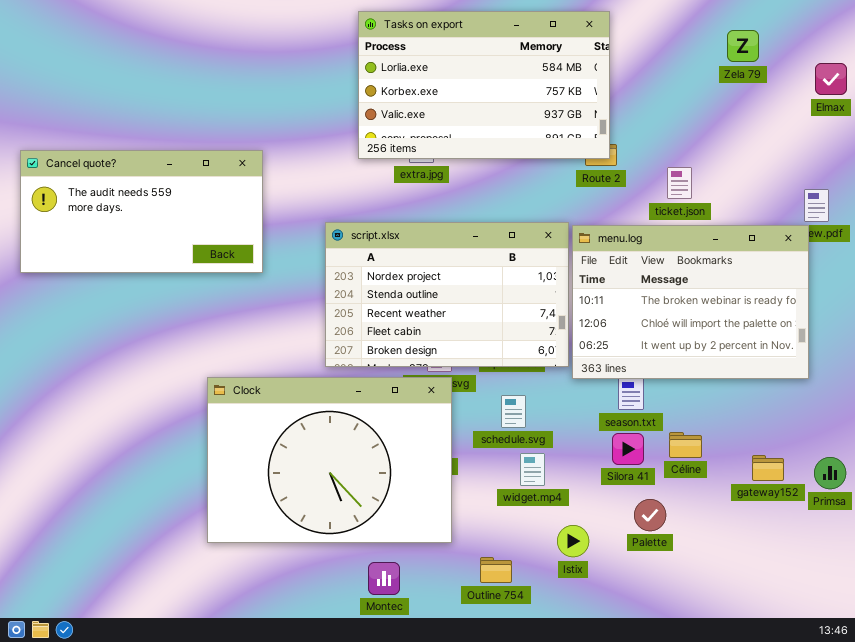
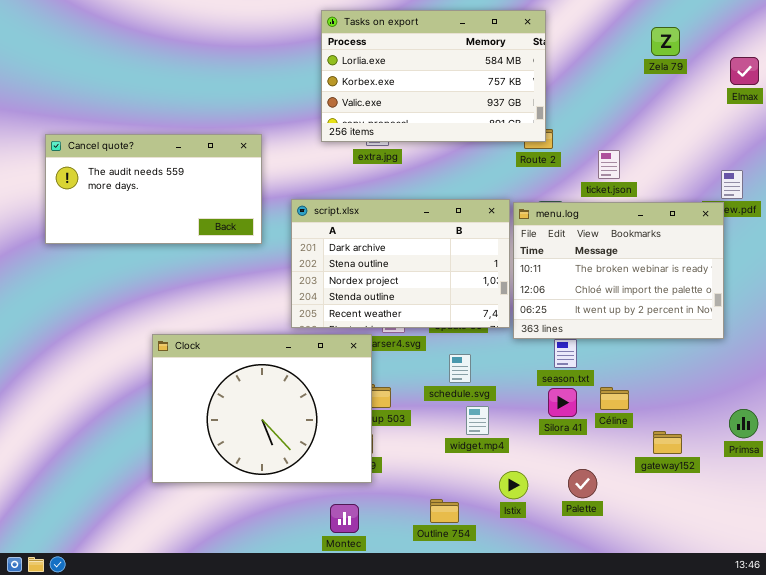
Cancel quote?: [20,150,263,273] -> [45,134,262,244], moved
script.xlsx: [325,222,569,367] -> [291,199,510,328], scrolled up 2 rows
Clock: [207,377,452,543] -> [152,334,372,483], moved
gateway152: [752,455,784,481] -> [653,431,682,454], moved
Palette: [634,499,666,531] -> [568,469,597,498], moved

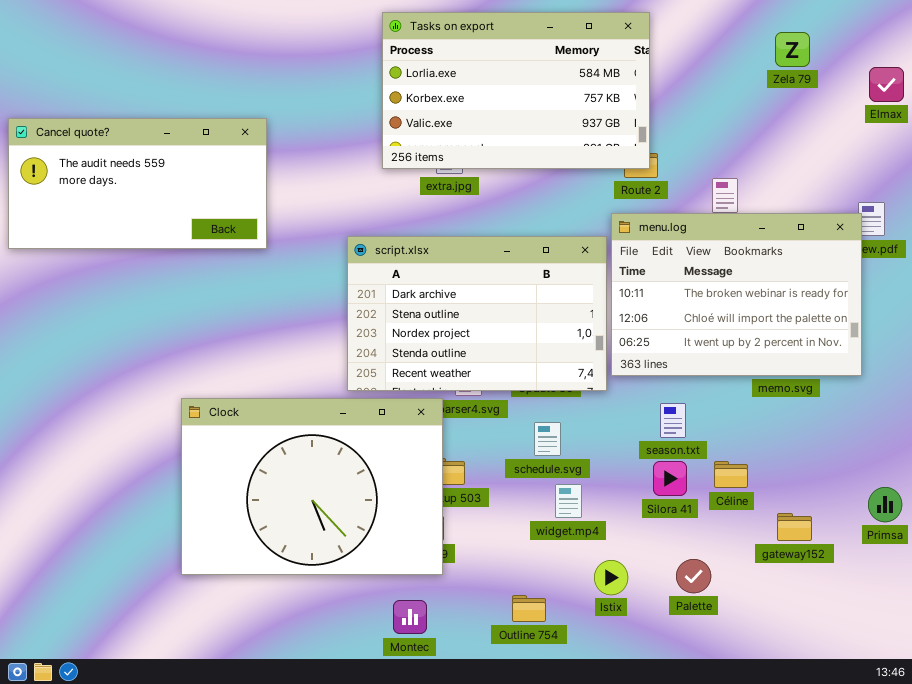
Cancel quote?: [45,134,262,244] -> [8,118,267,249], moved
menu.log: [513,202,724,339] -> [611,213,862,376], moved

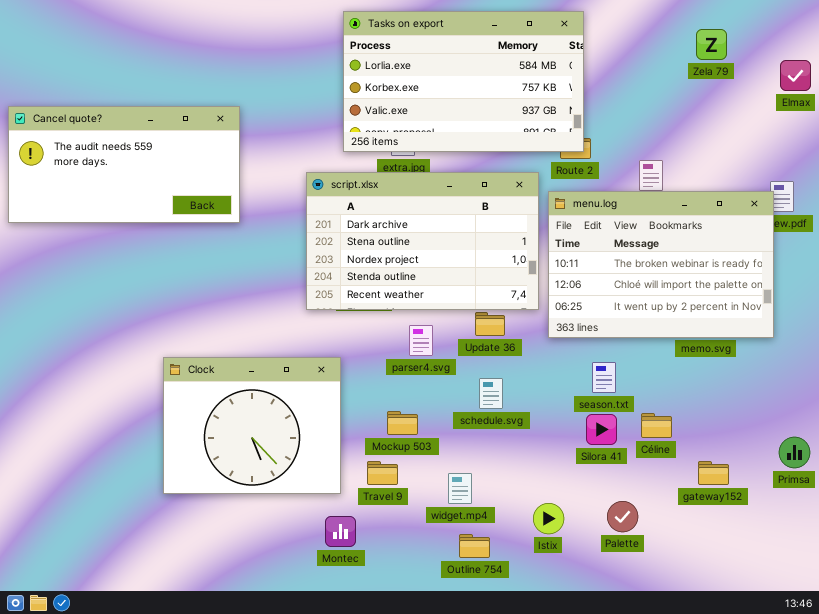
script.xlsx: [347,236,607,391] -> [306,172,539,310], moved
Clock: [181,398,443,575] -> [163,357,341,494], resized
widget.mp4: [555,484,582,518] -> [448,473,472,504], moved
Montec: [393,600,427,634] -> [325,516,356,547], moved

